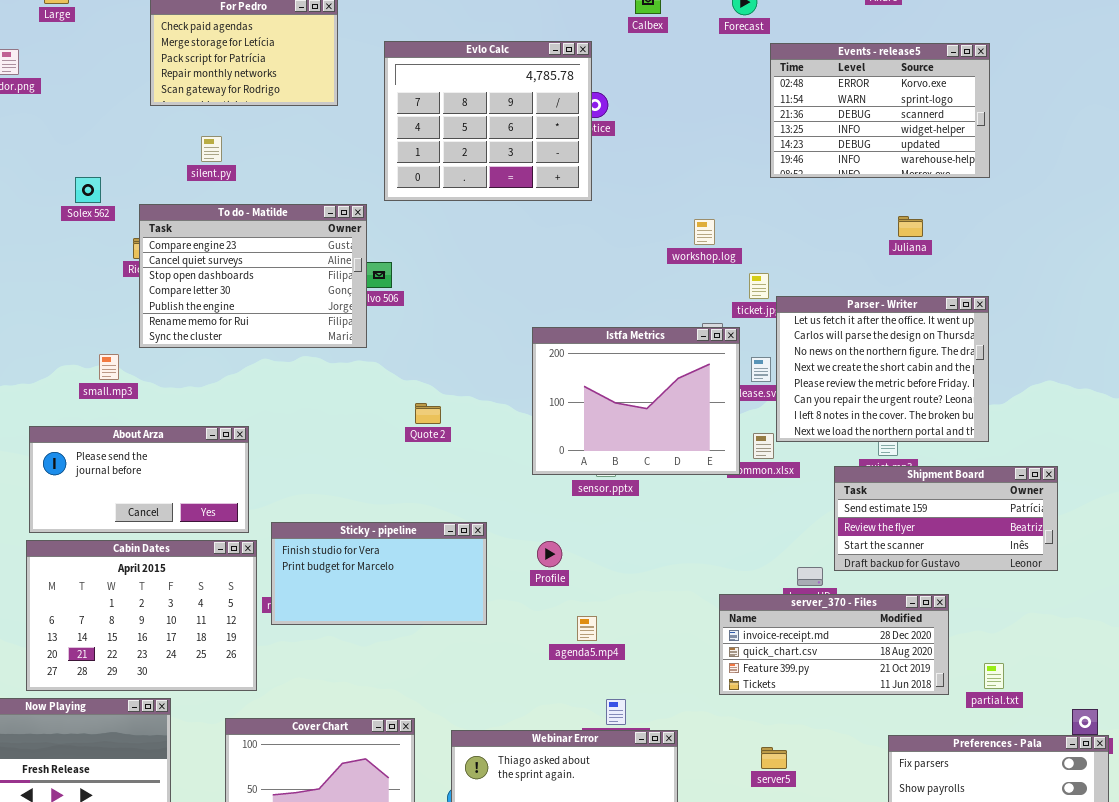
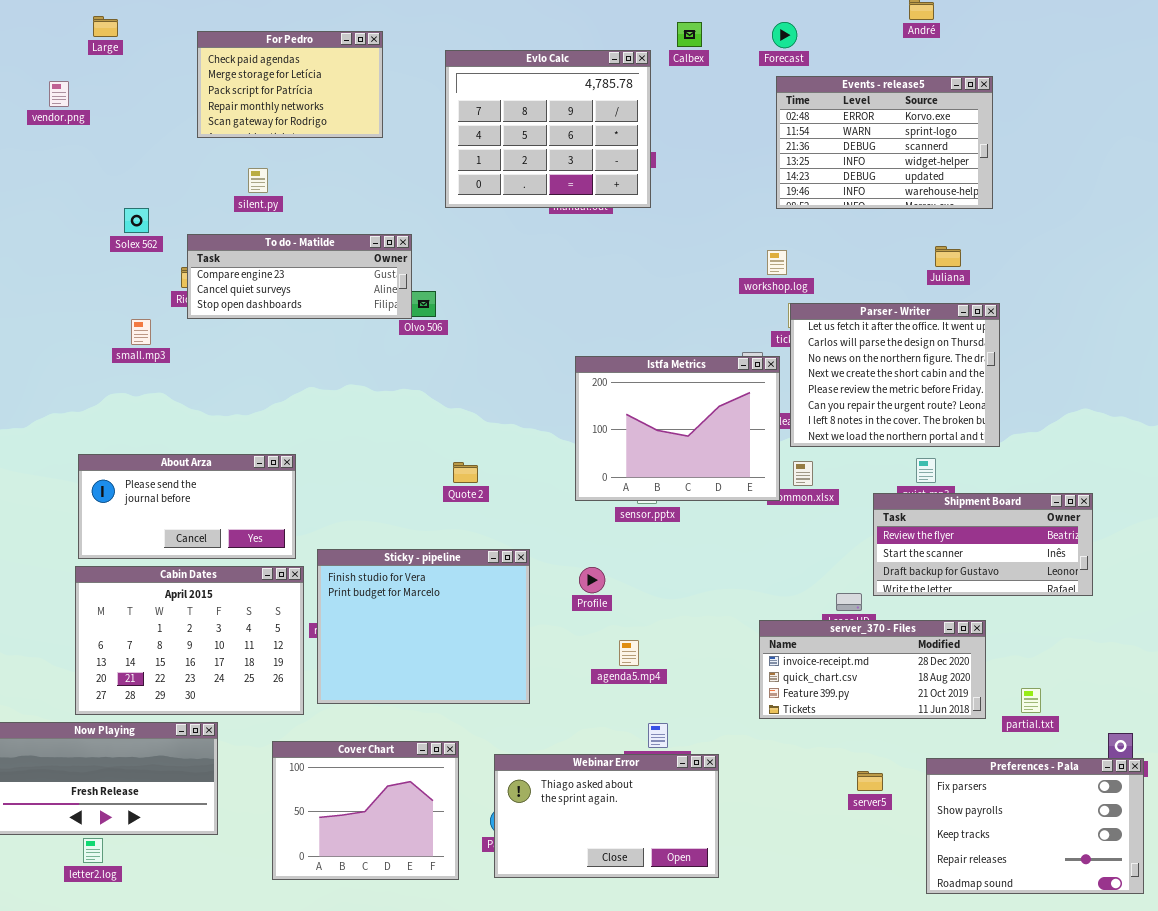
Evlo Calc: [384,41,592,201] -> [445,50,651,208], moved
Events - release5: [770,43,990,178] -> [776,76,993,209], moved
To do - Matilde: [139,204,367,348] -> [187,234,412,319], resized
workshop.log: [694,219,715,245] -> [767,250,787,275], moved
Parser - Writer: [776,296,989,442] -> [790,303,1000,447], moved
small.mp3: [99,354,119,380] -> [131,319,151,345], moved
Quote 2: [415,403,441,424] -> [453,462,478,483], moved
Shipment Board: [834,466,1058,571] -> [873,493,1093,596], scrolled down 1 row
Sticky - pipeline: [271,522,487,625] -> [317,549,530,704], resized
server5: [761,747,787,769] -> [857,771,883,791], moved

